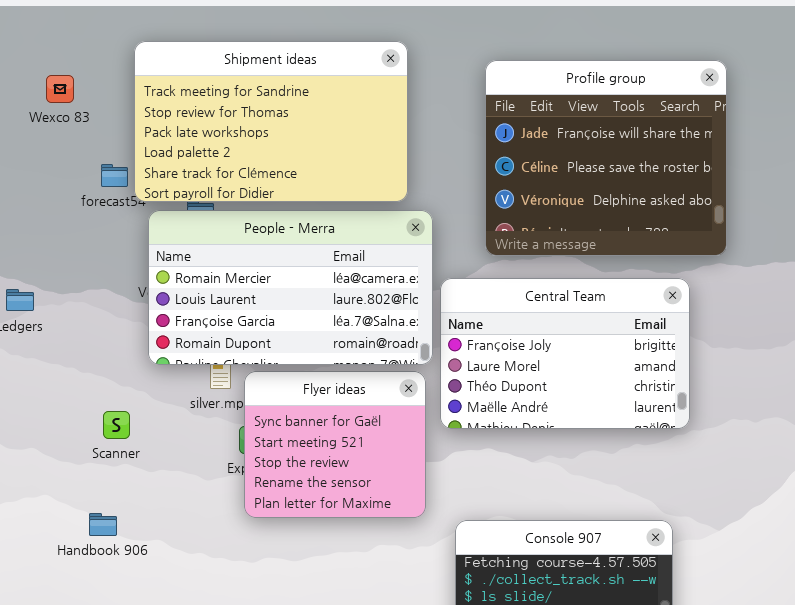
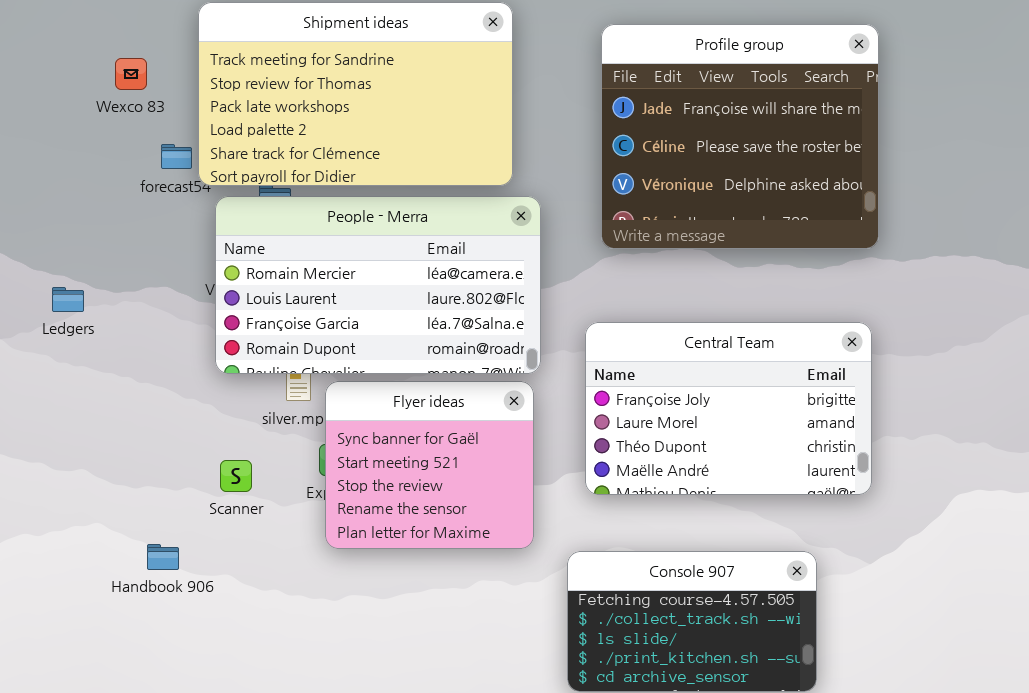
Wexco 83: [46,75,74,103] -> [115,58,147,90], moved
Central Team: [440,278,690,429] -> [585,322,872,495], moved
Scanner: [103,411,130,439] -> [220,460,252,492], moved

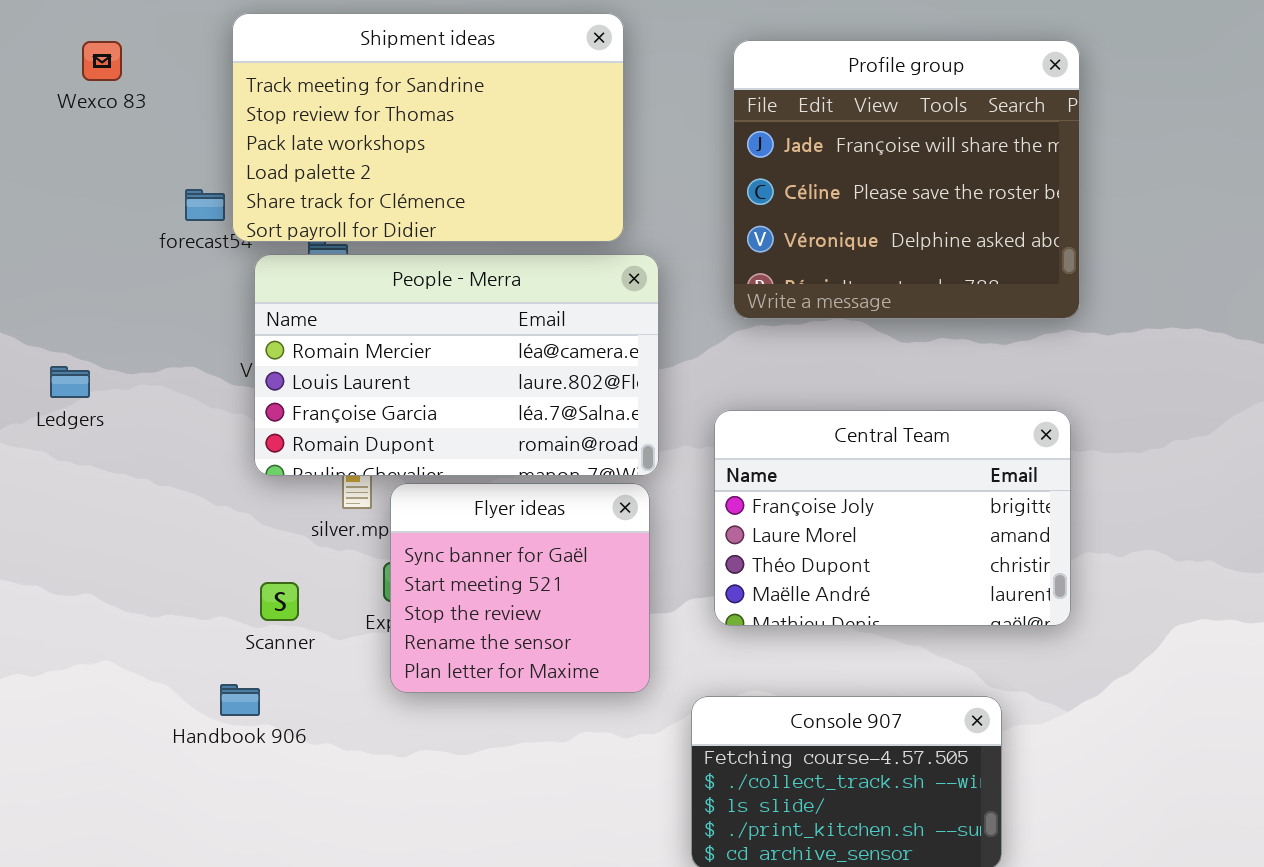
Wexco 83: [115,58,147,90] -> [82,41,122,81], moved
Handbook 906: [147,544,179,570] -> [220,684,260,716], moved

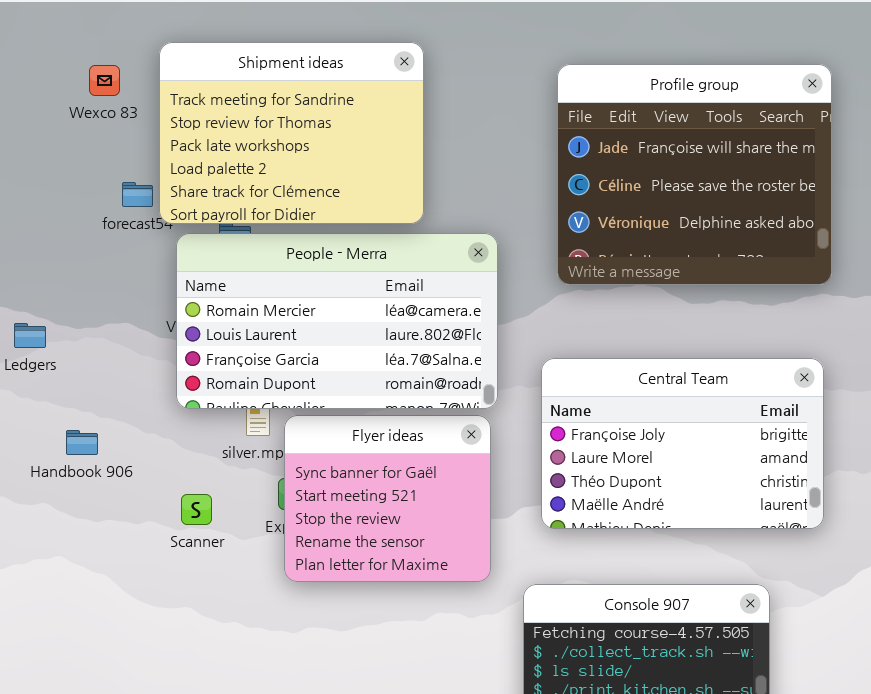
Shipment ideas: [232,13,624,242] -> [159,42,424,224], resized
Wexco 83: [82,41,122,81] -> [89,65,120,96], moved
Handbook 906: [220,684,260,716] -> [66,430,98,455], moved

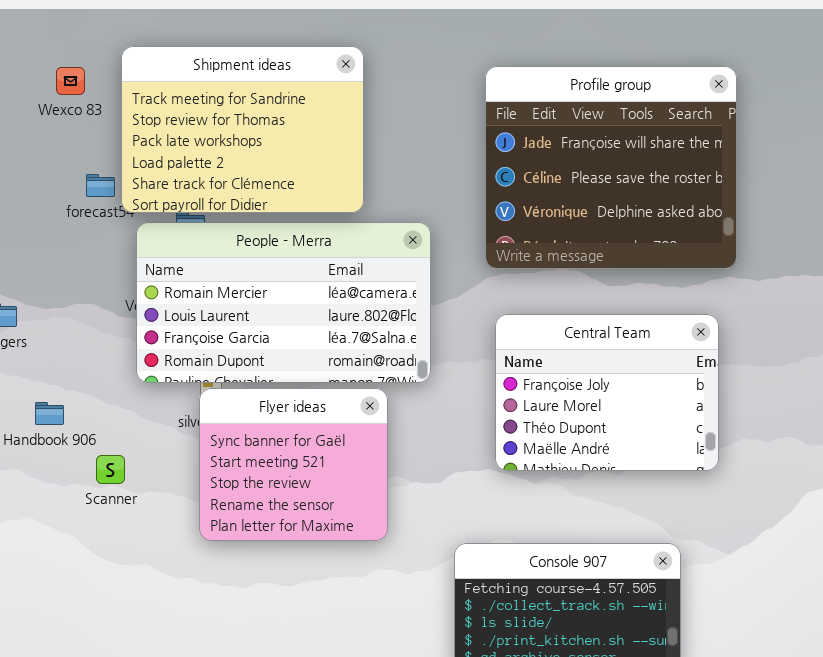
Central Team: [541,358,824,529] -> [495,314,719,471], moved, resized
Flyer ideas: [284,415,491,582] -> [199,388,388,541], moved
Scanner: [181,494,212,525] -> [96,455,125,484], moved

